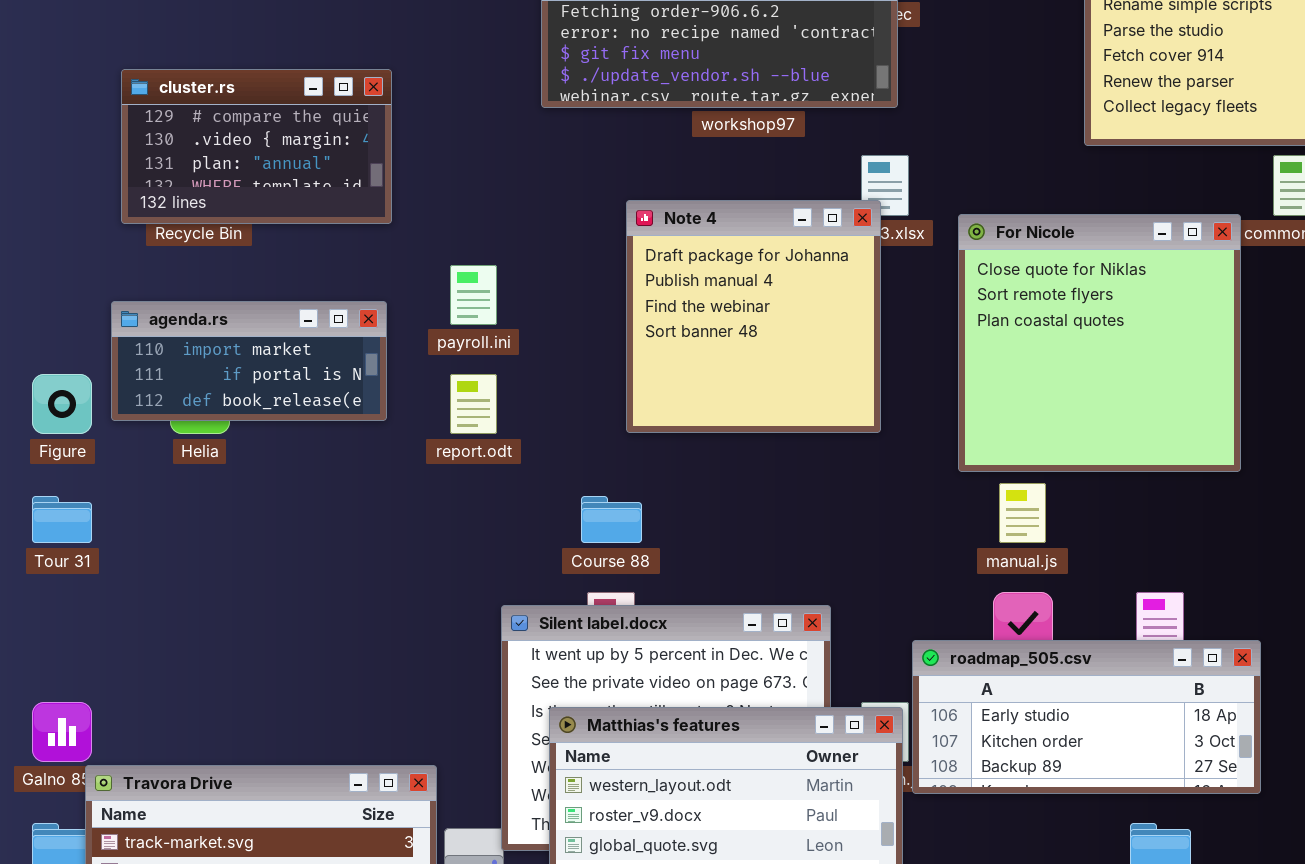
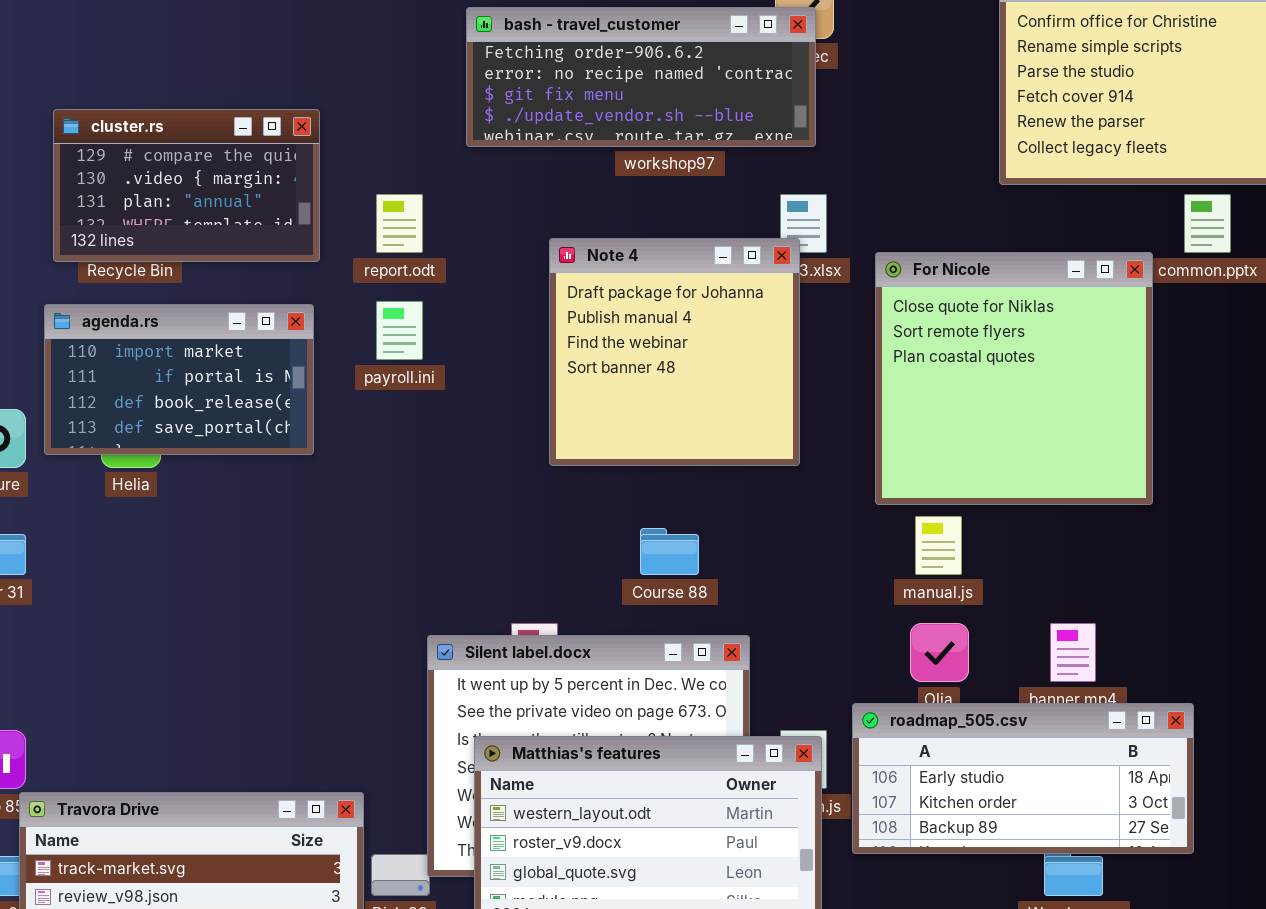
agenda.rs: [111,301,387,421] -> [44,304,314,455], resized
report.odt: [450,374,497,434] -> [376,194,423,253], moved
Course 88: [581,496,642,543] -> [640,528,699,575], moved
roadmap_505.csv: [912,640,1261,794] -> [852,703,1194,854], moved

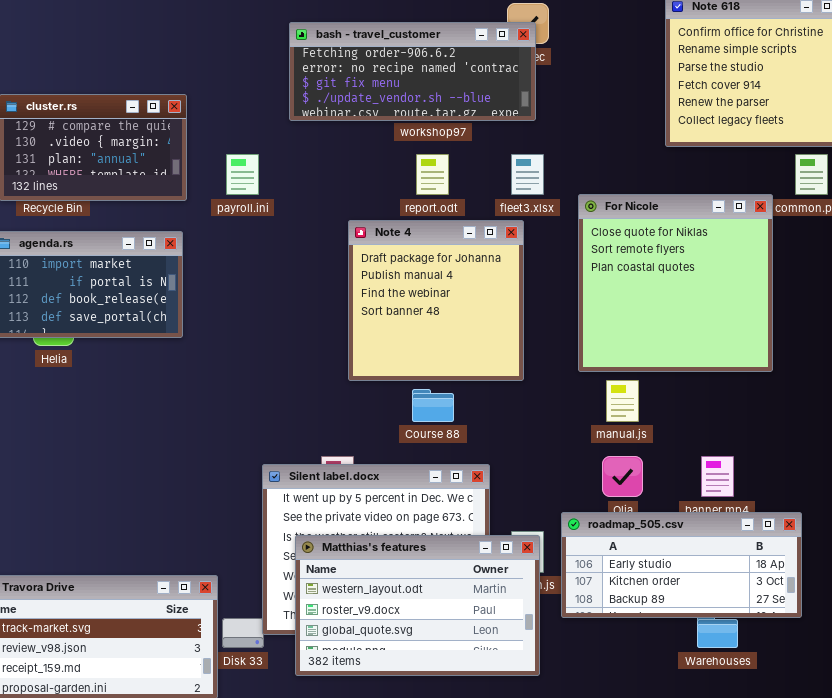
report.odt: [376,194,423,253] -> [416,154,449,195], moved
Note 4: [549,238,800,466] -> [348,220,524,381], moved
payroll.ini: [376,301,423,360] -> [226,154,259,195], moved

